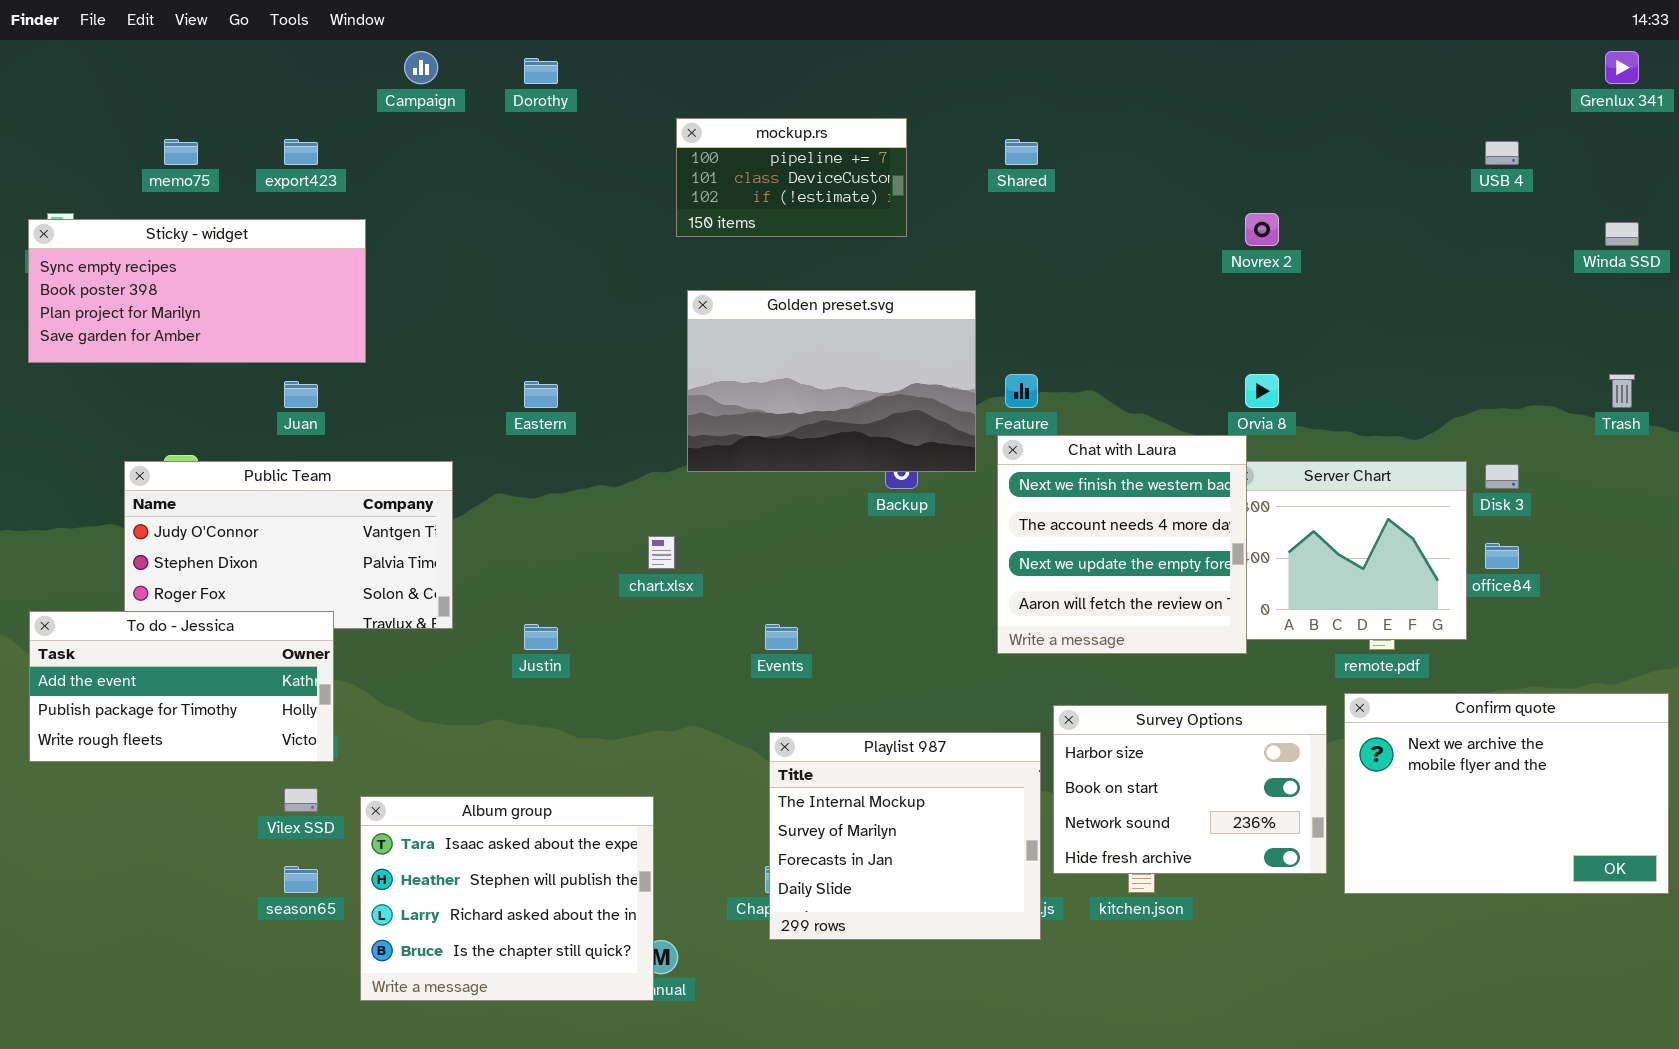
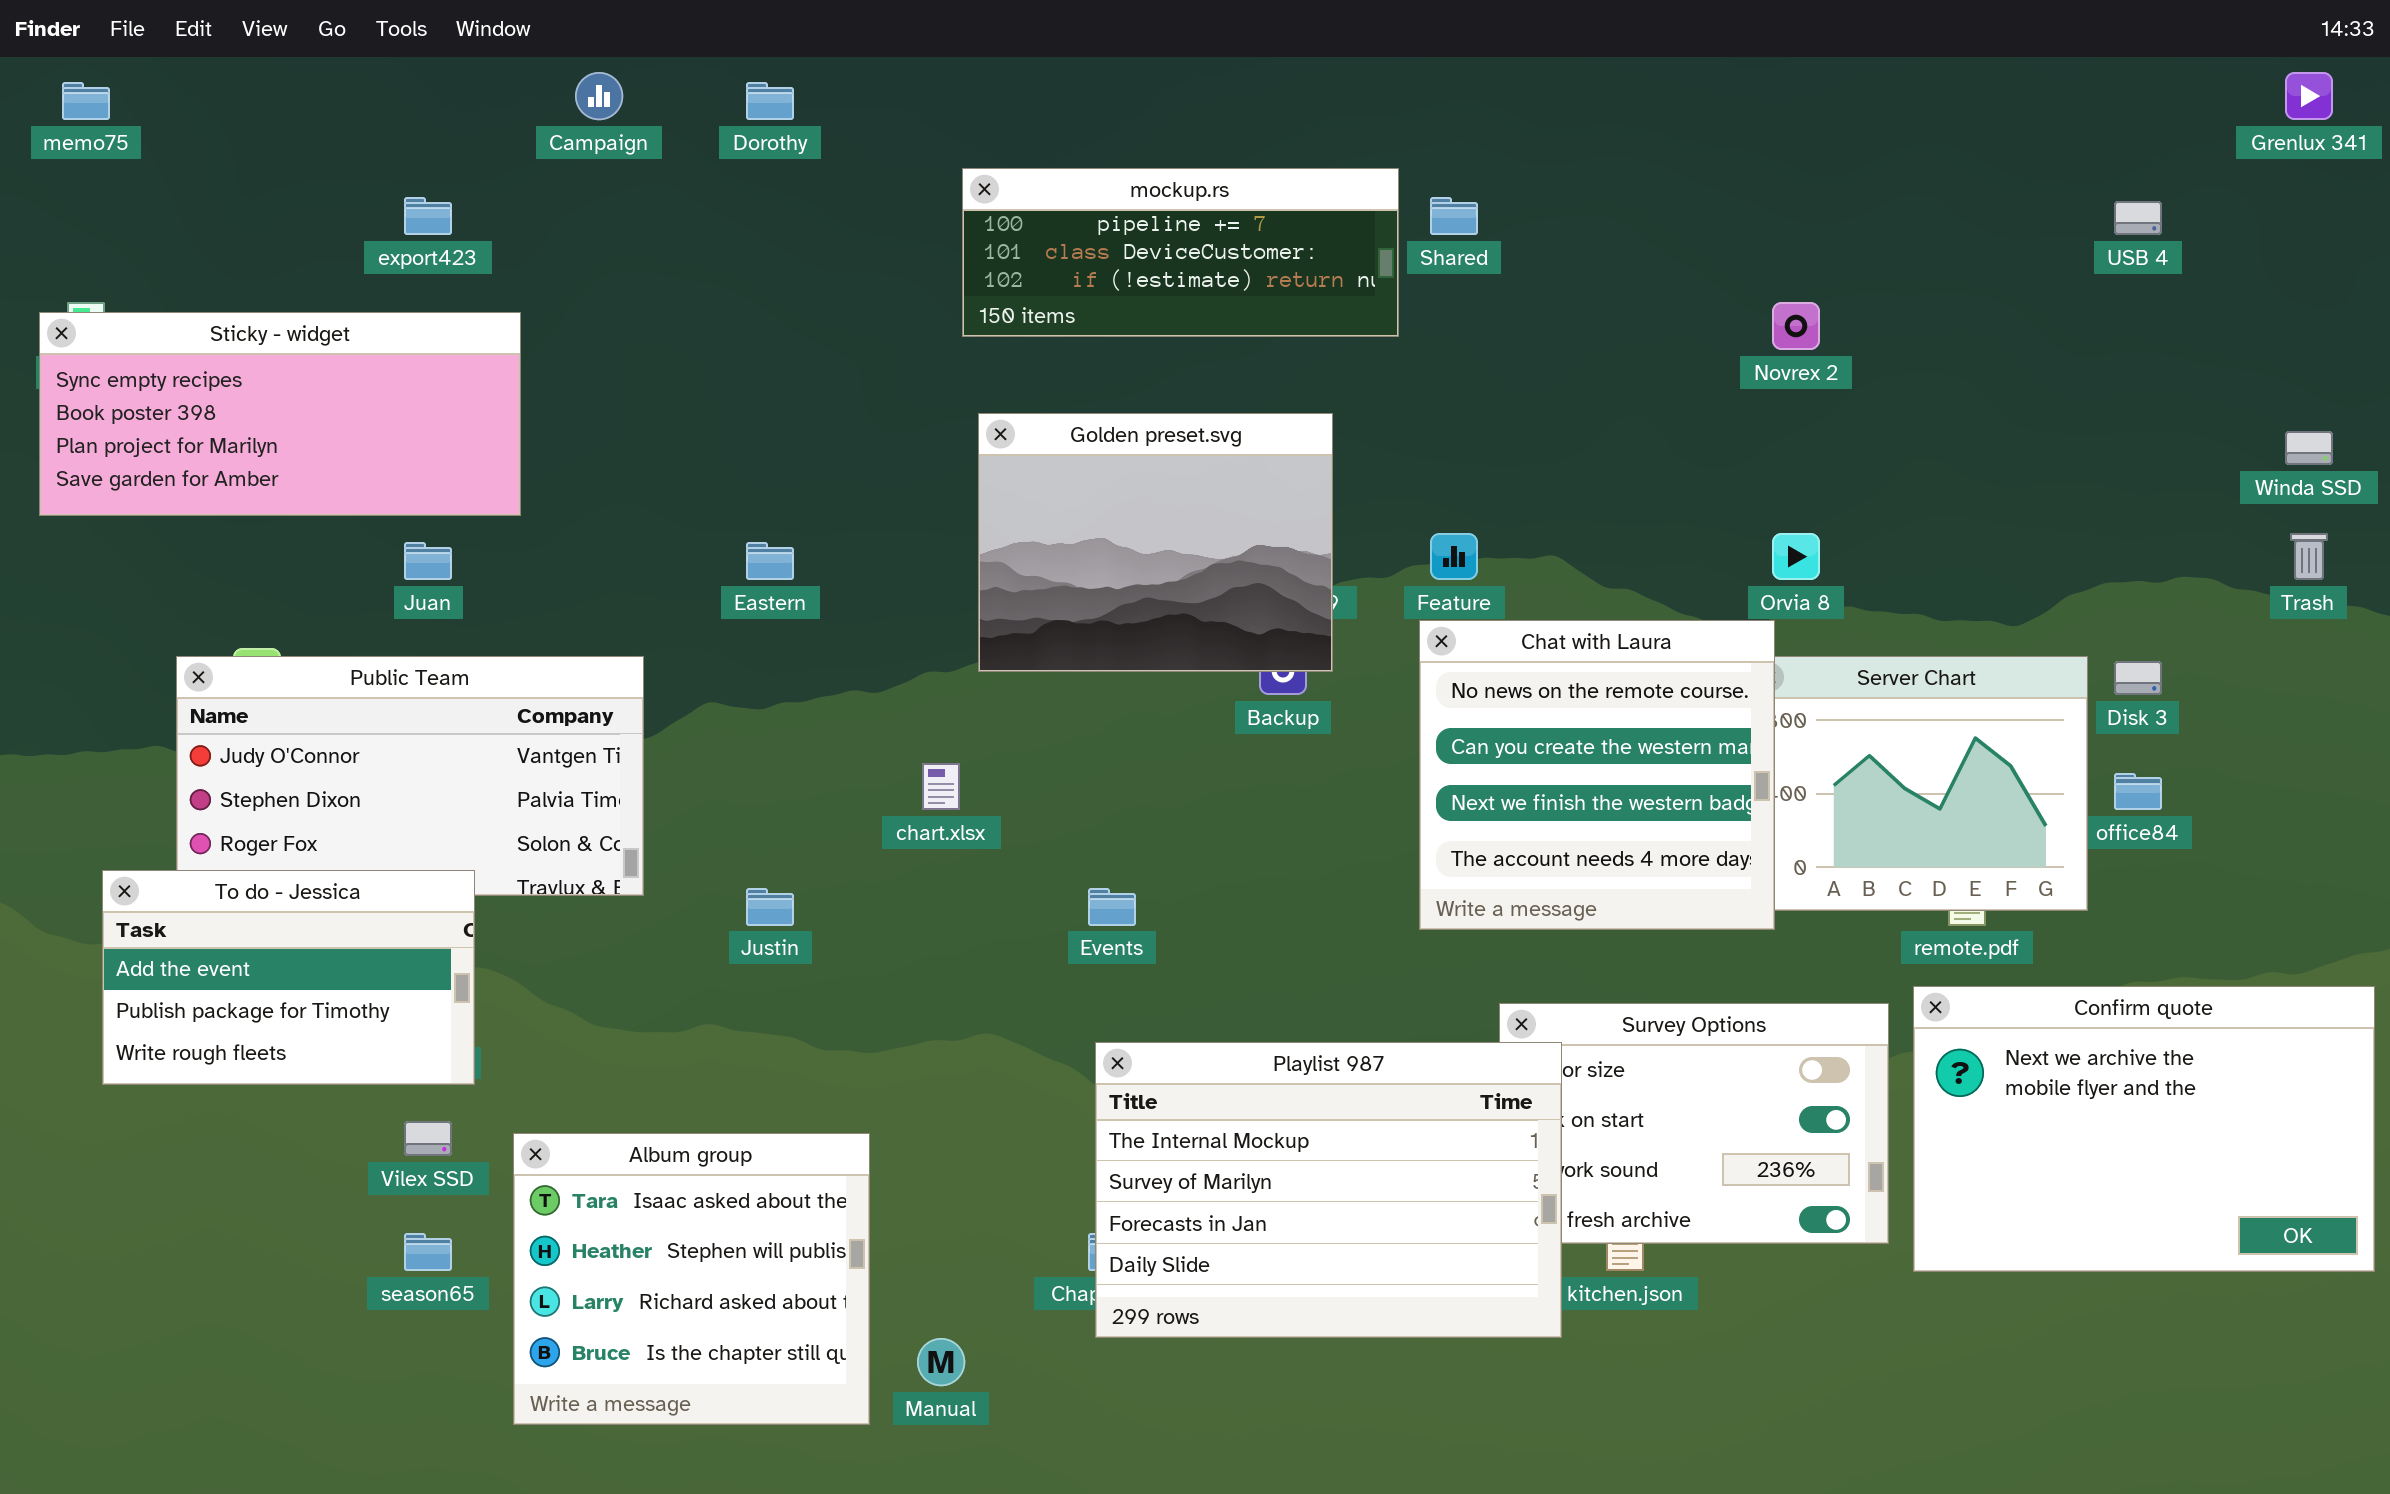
mockup.rs: [676,118,907,237] -> [962,168,1399,337], resized
memo75: [164,139,198,165] -> [62,82,110,120], moved
Winda SSD: [1605,222,1639,246] -> [2285,431,2333,465], moved
Golden preset.svg: [687,290,976,472] -> [978,413,1333,672], resized
Chat with Laura: [997,435,1247,654] -> [1419,620,1775,930], scrolled up 2 rows
To do - Jessica: [29,611,334,762] -> [102,870,475,1085], resized
Playlist 987: [769,732,1041,940] -> [1095,1042,1562,1338], resized
Album group: [360,796,654,1001] -> [513,1133,870,1425], resized

